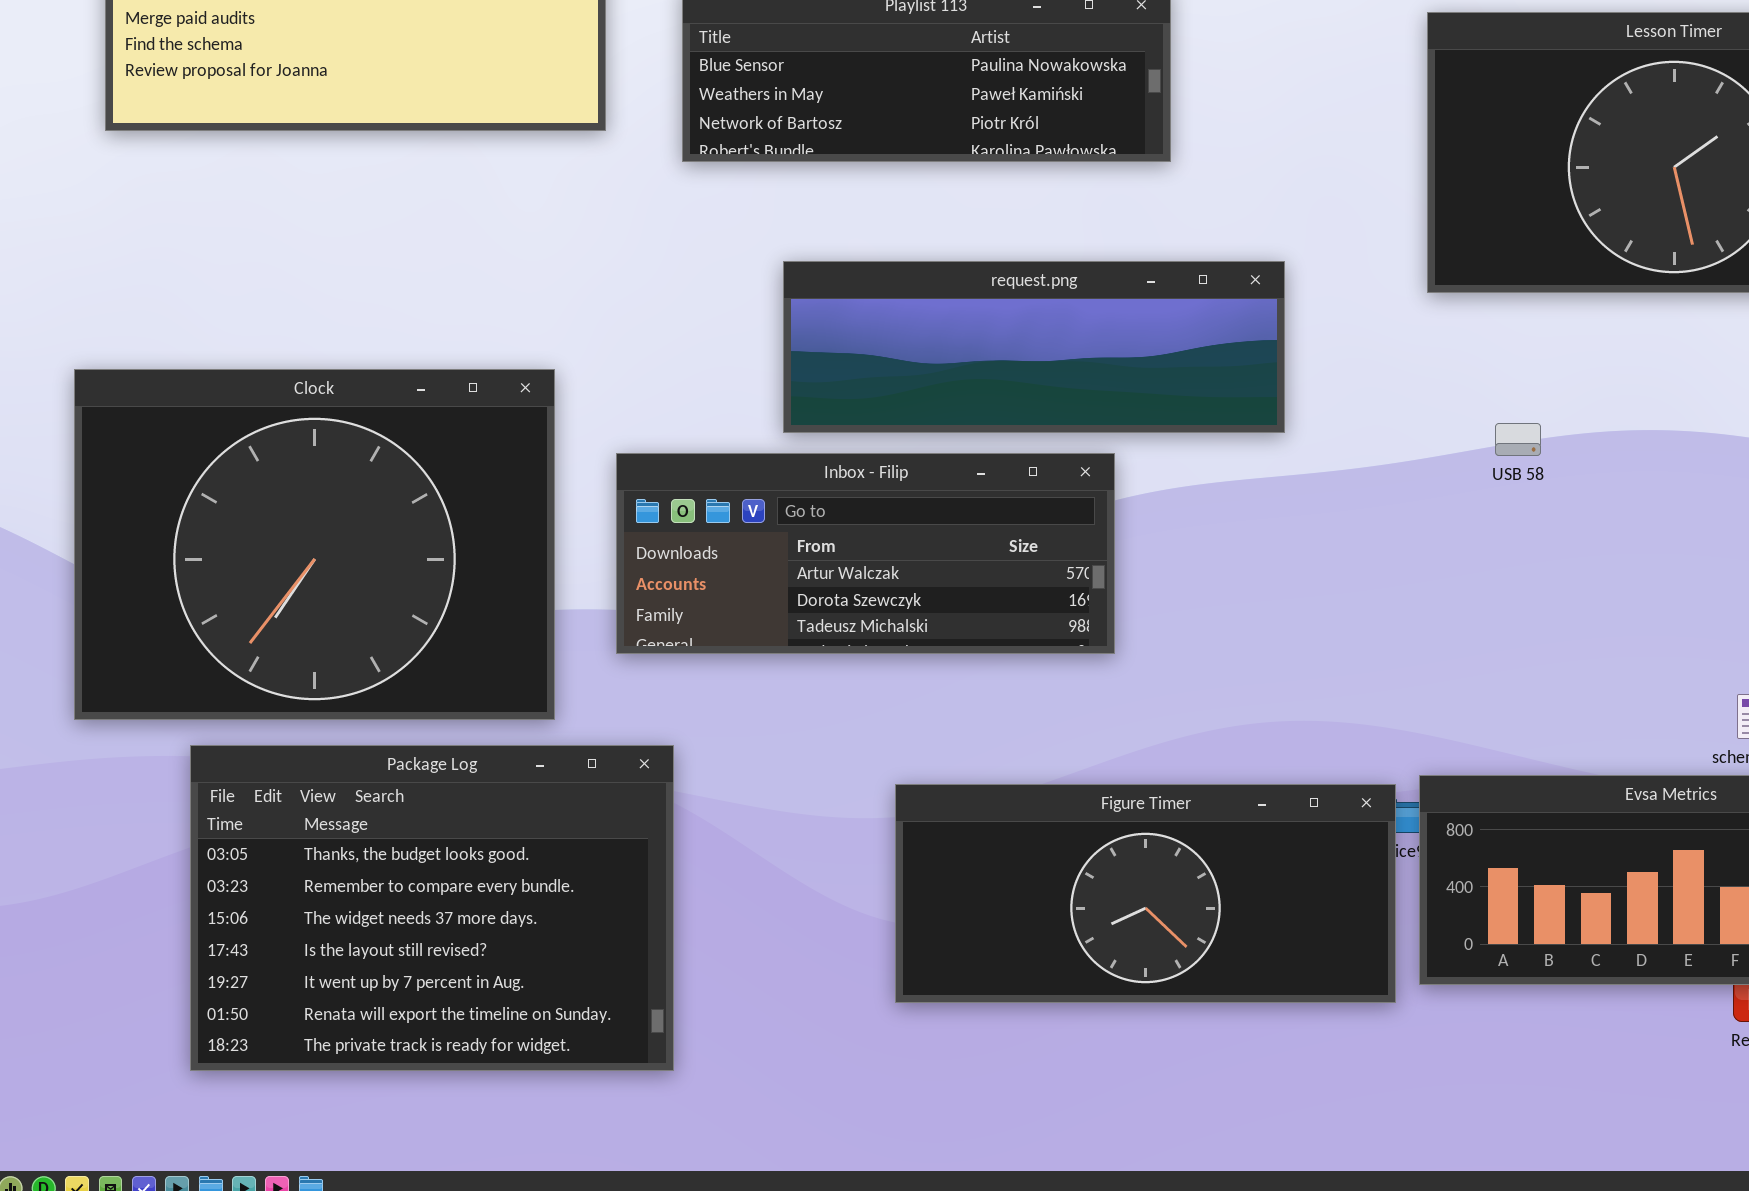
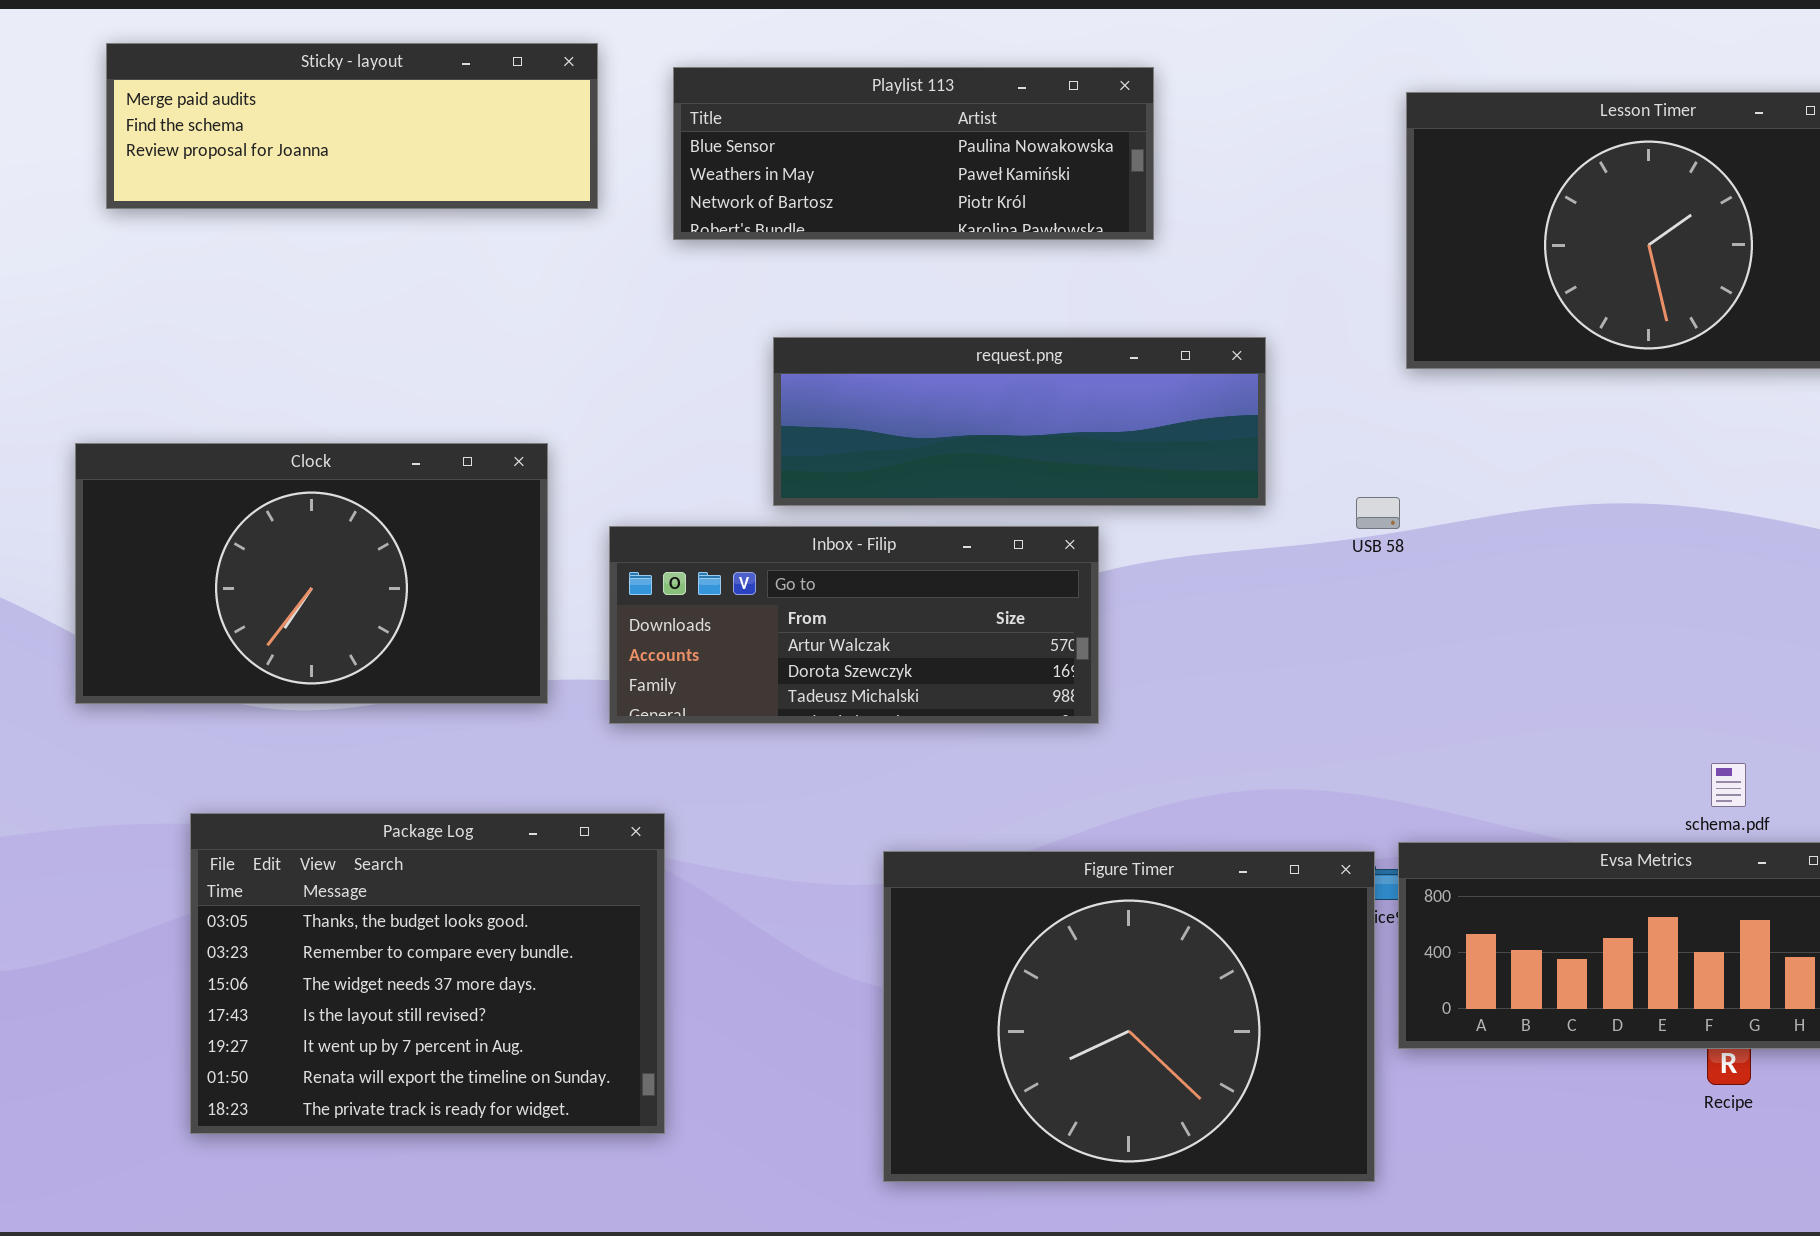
Clock: [74,369,555,720] -> [75,443,548,704], resized
USB 58: [1495,423,1541,456] -> [1356,497,1400,529], moved
Figure Timer: [895,784,1396,1003] -> [883,851,1375,1182], resized

